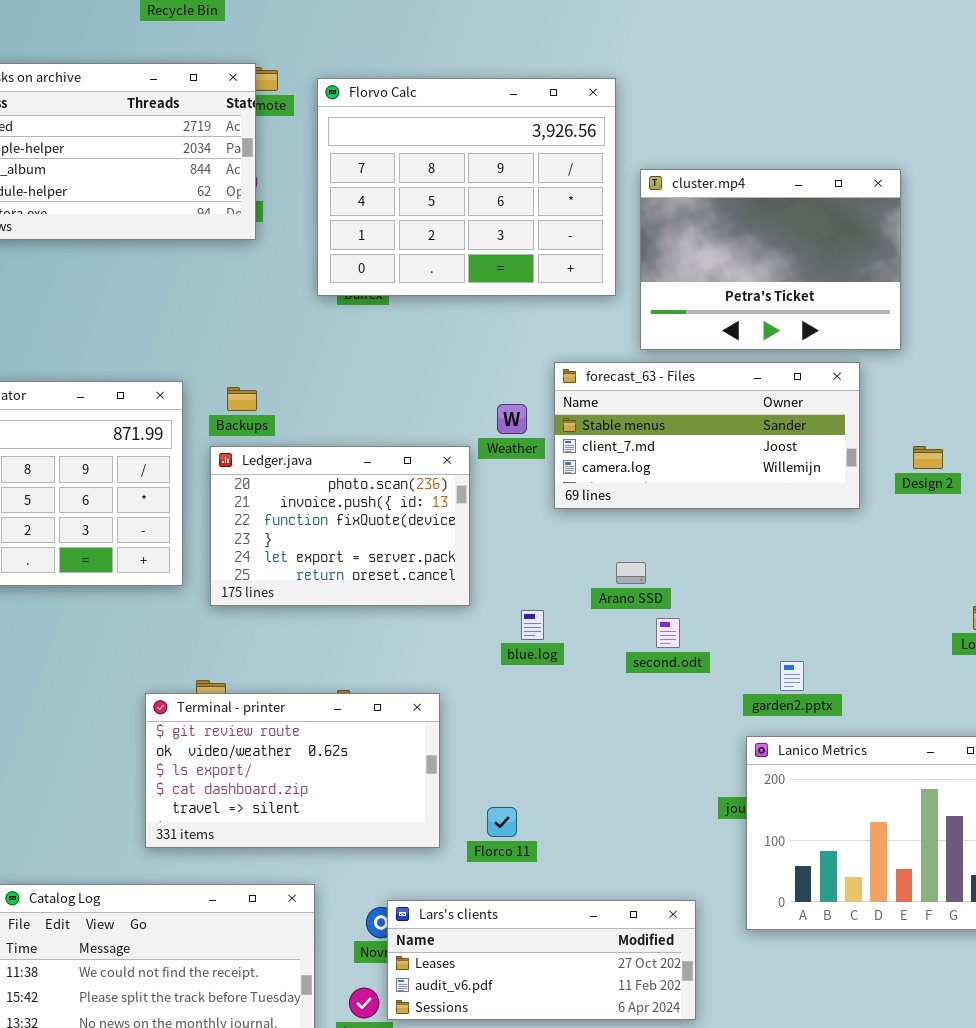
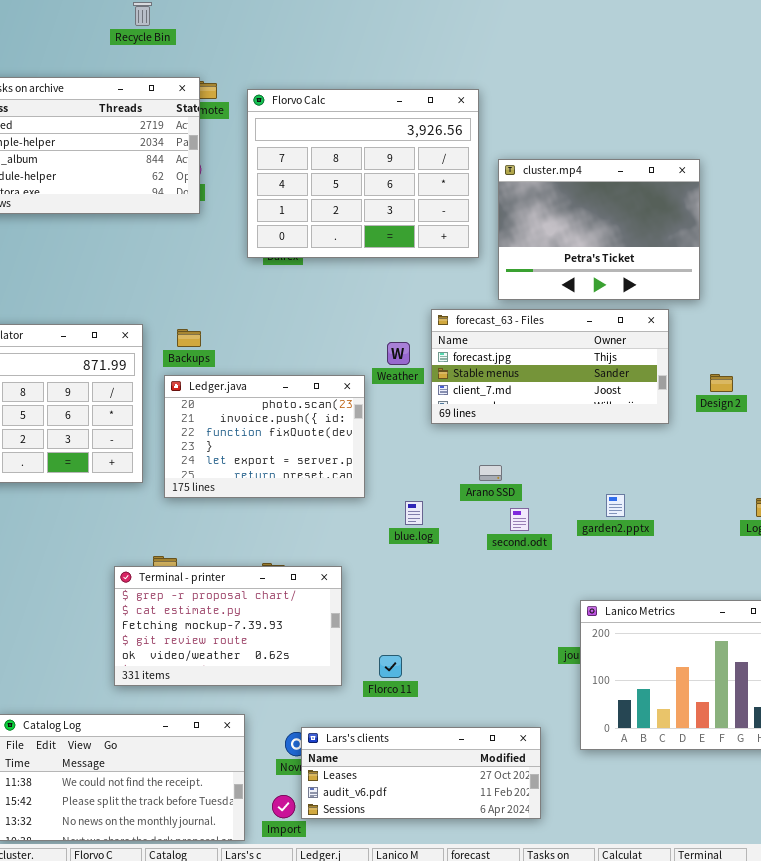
forecast_63 - Files: [554,362,860,509] -> [431,309,669,424], scrolled up 1 row
garden2.pptx: [780,661,804,691] -> [606,494,625,517], moved
Terminal - printer: [145,693,440,848] -> [114,566,342,686], scrolled up 3 rows

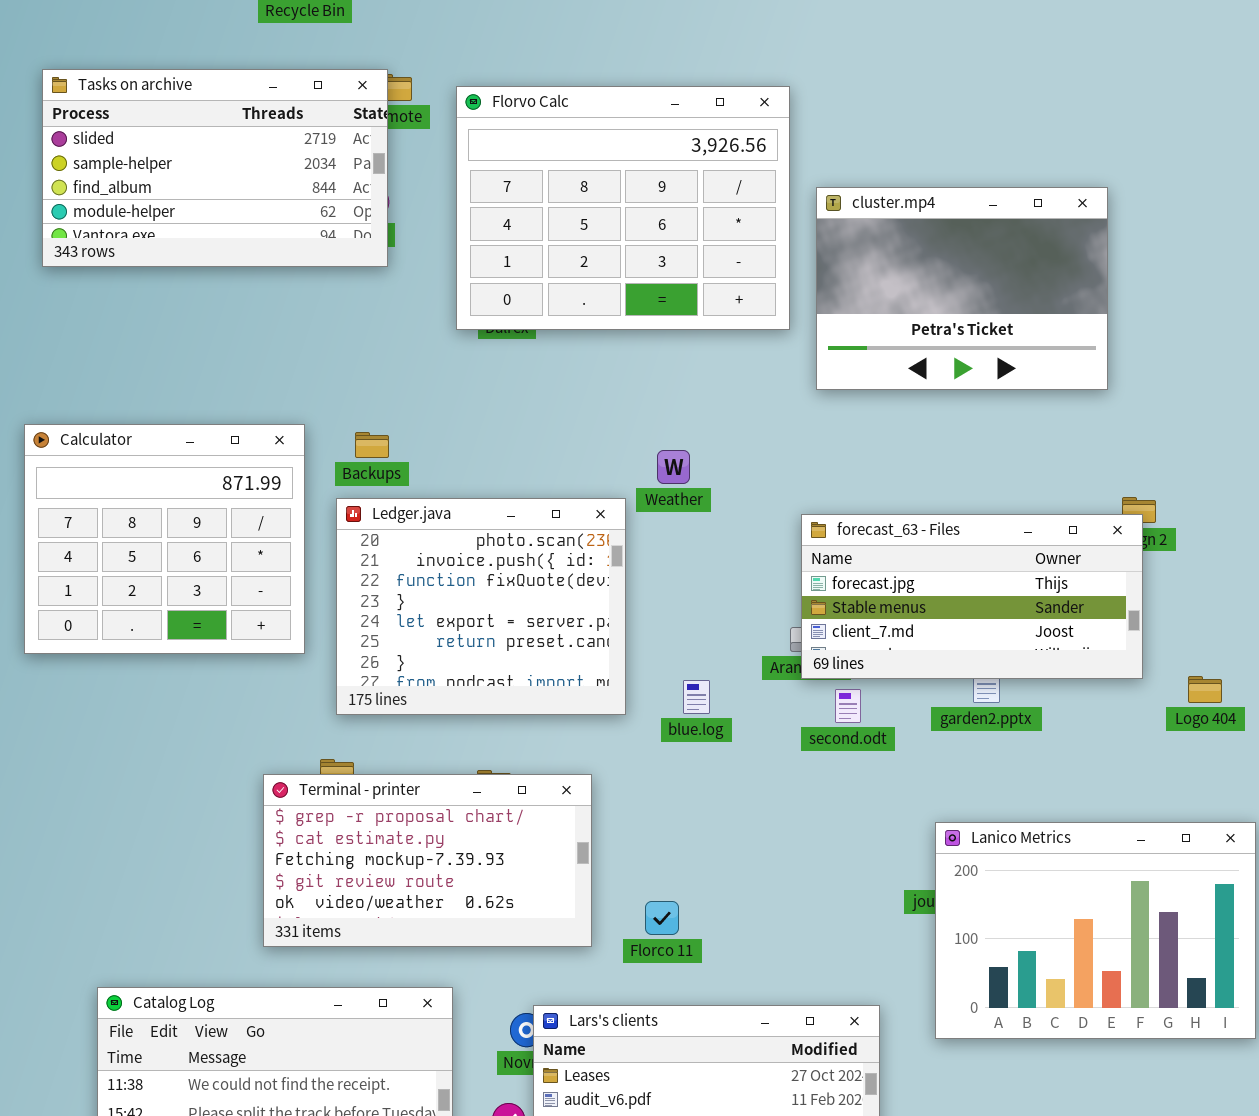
forecast_63 - Files: [431,309,669,424] -> [801,514,1143,679], moved
Ledger.java: [164,375,365,498] -> [336,498,626,715], resized

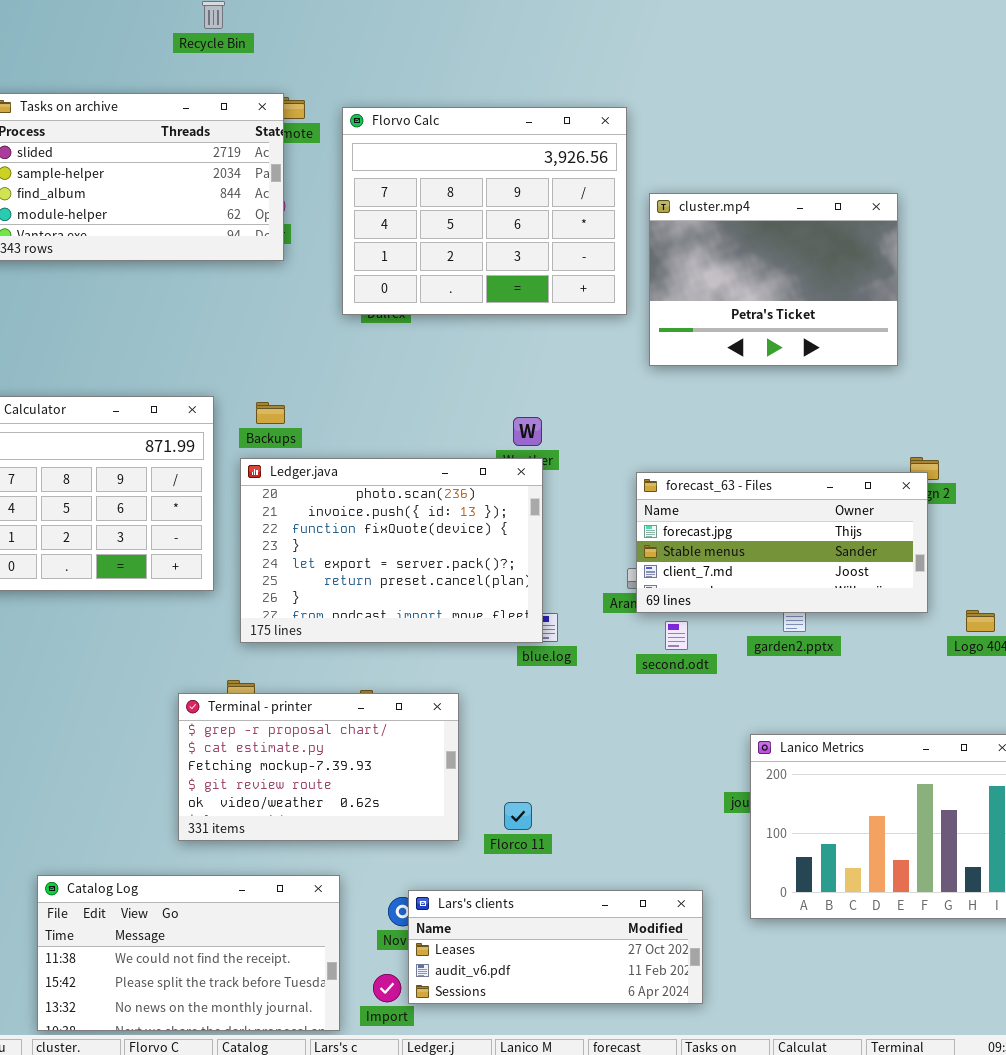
Ledger.java: [336,498,626,715] -> [240,458,543,643], resized

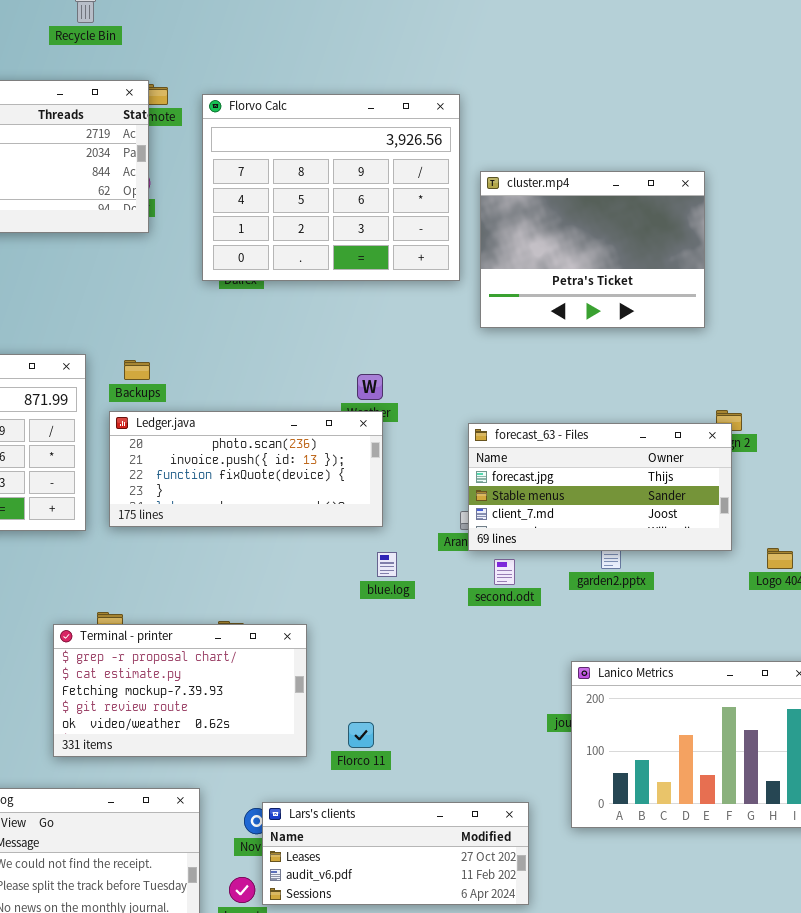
Ledger.java: [240,458,543,643] -> [109,411,383,527], resized

